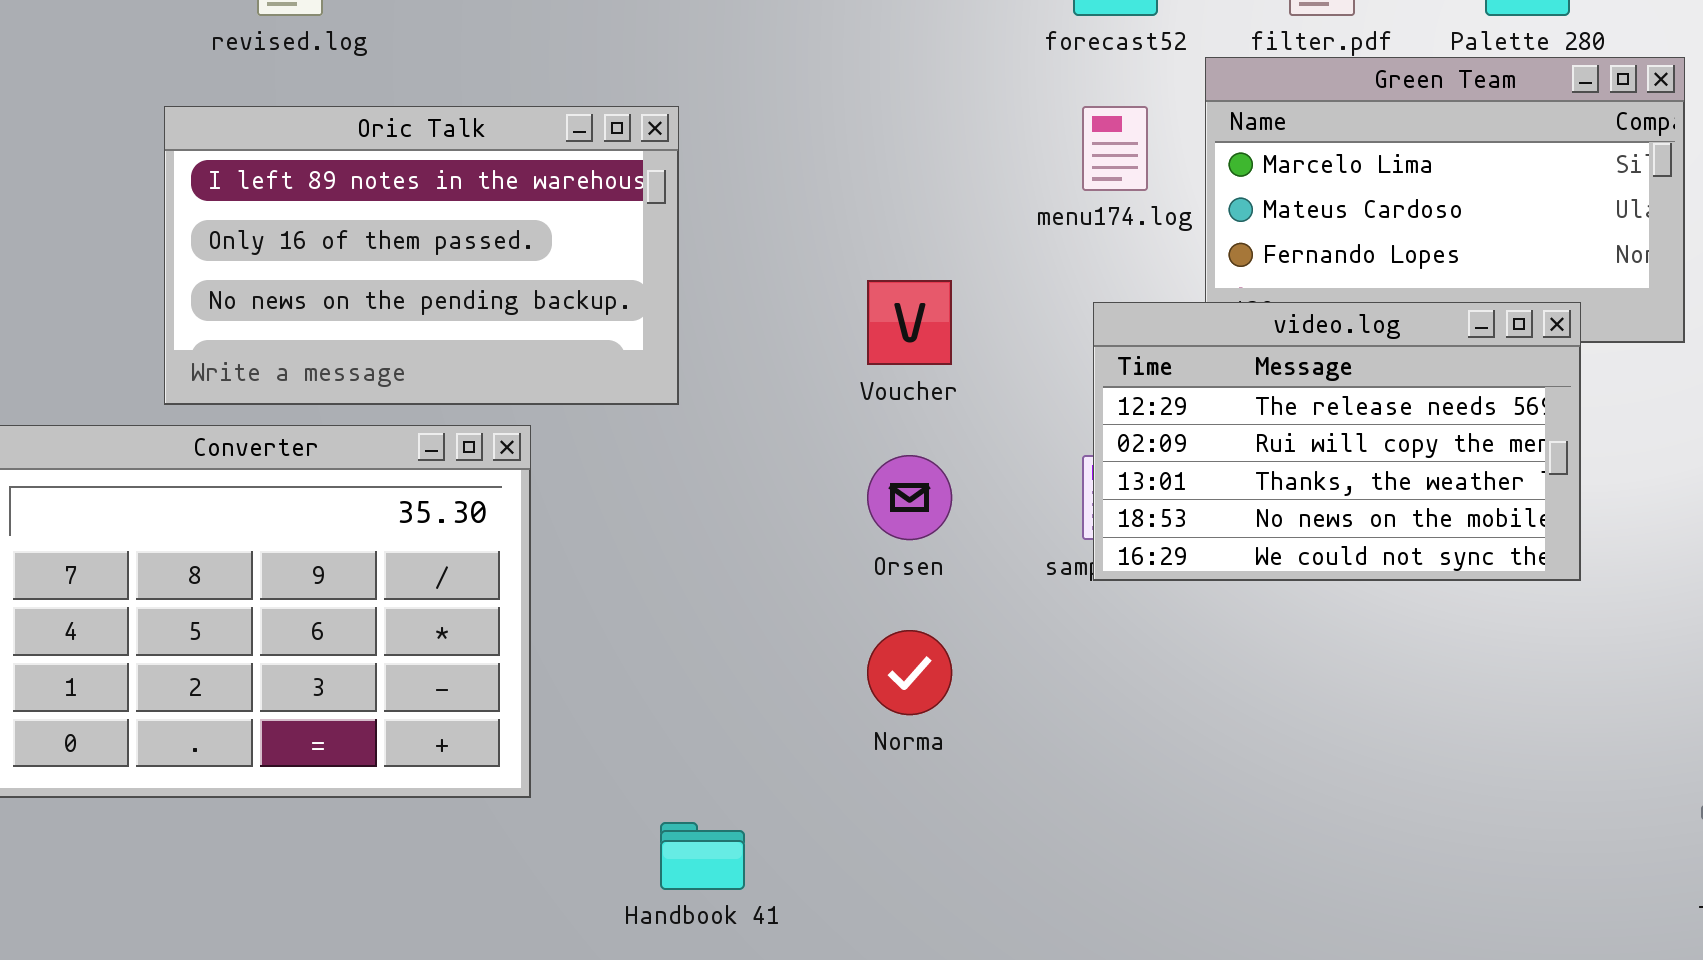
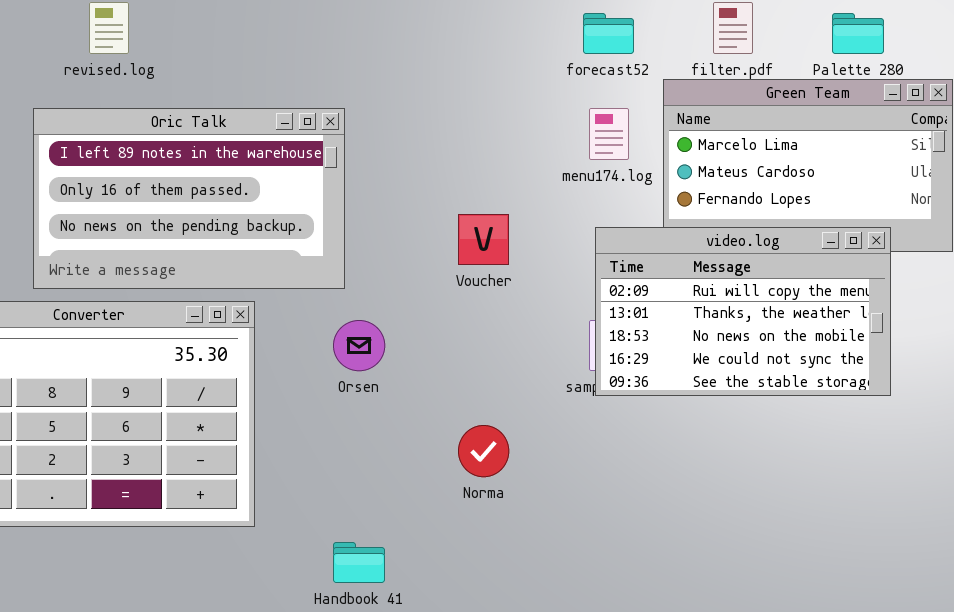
video.log: [1093,302,1581,581] -> [595,227,891,396], scrolled down 1 row
Orsen: [867,455,952,540] -> [333,320,385,371], moved

